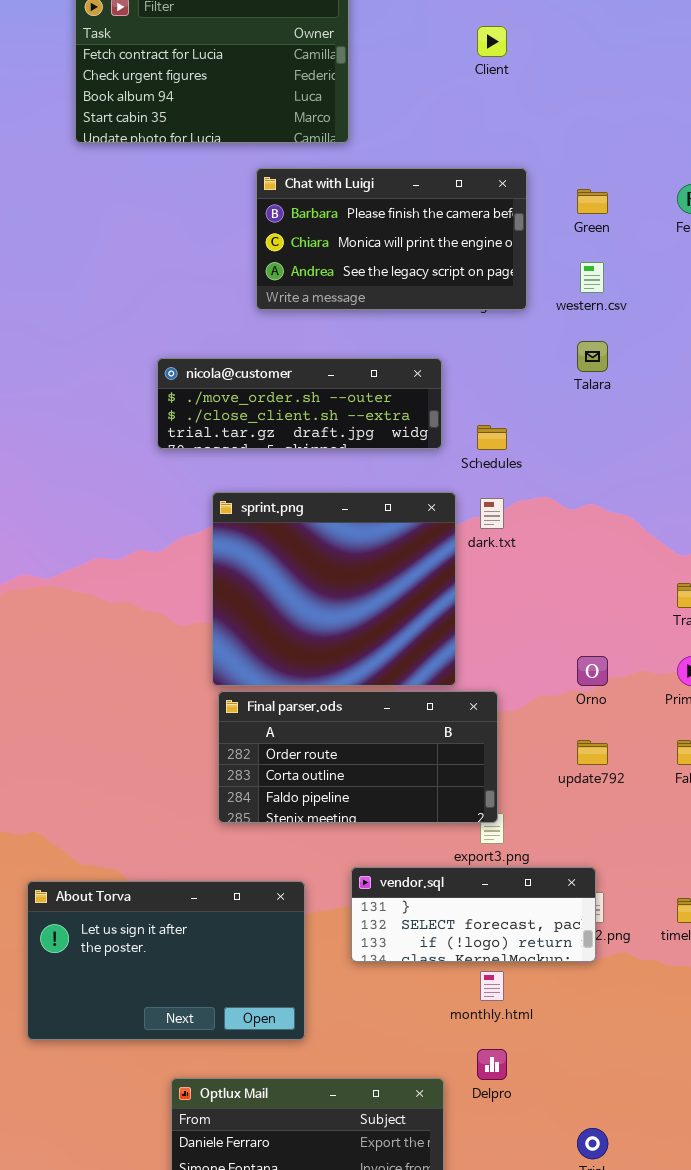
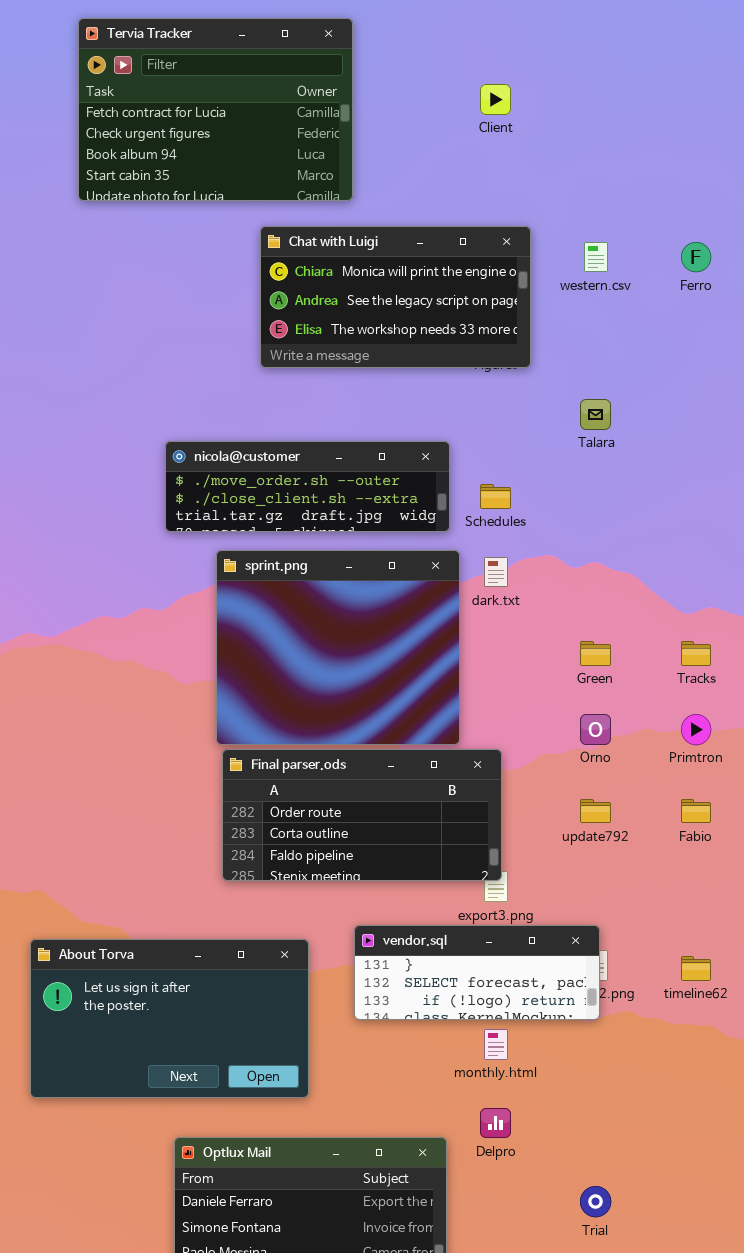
Chat with Luigi: [256,168,527,310] -> [260,226,531,368], scrolled down 1 row
Green: [577,189,608,214] -> [580,641,611,666], moved
western.csv: [580,262,604,293] -> [584,242,608,272], moved
nicola@customer: [157,358,442,449] -> [165,441,450,532], moved

